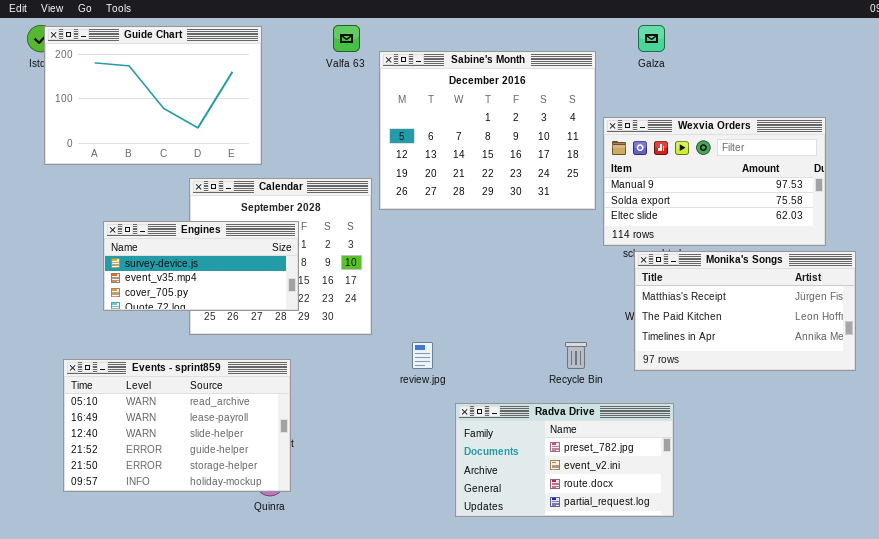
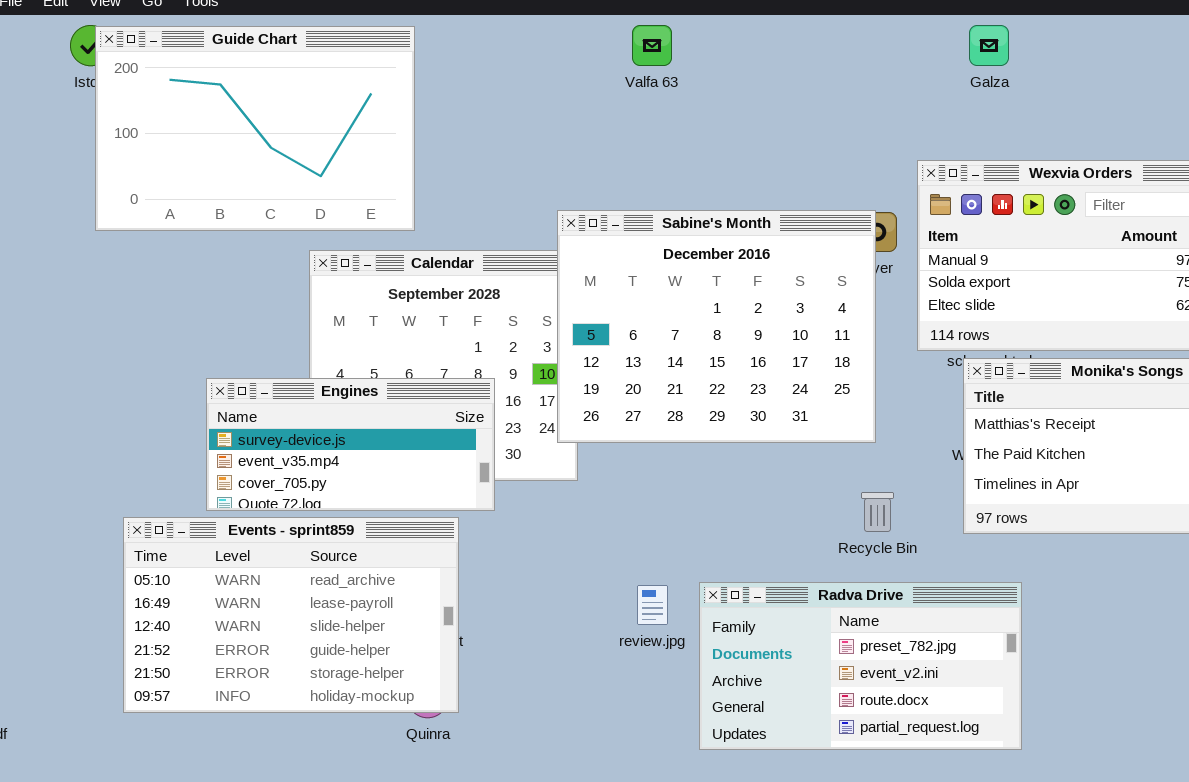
Valfa 63: [333,25,360,52] -> [632,25,672,66], moved
Sabine's Month: [379,51,596,210] -> [557,210,876,443], moved
Engines: [103,221,299,311] -> [206,378,495,511], moved
review.jpg: [412,342,433,369] -> [637,585,668,625], moved

